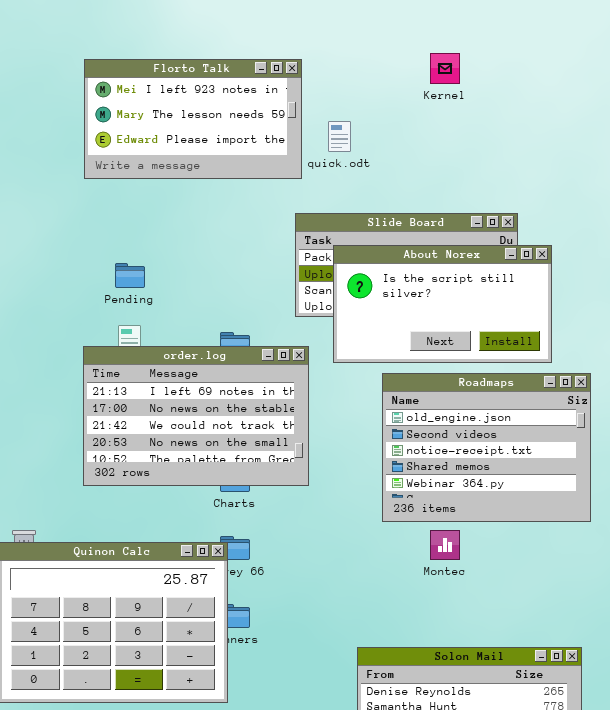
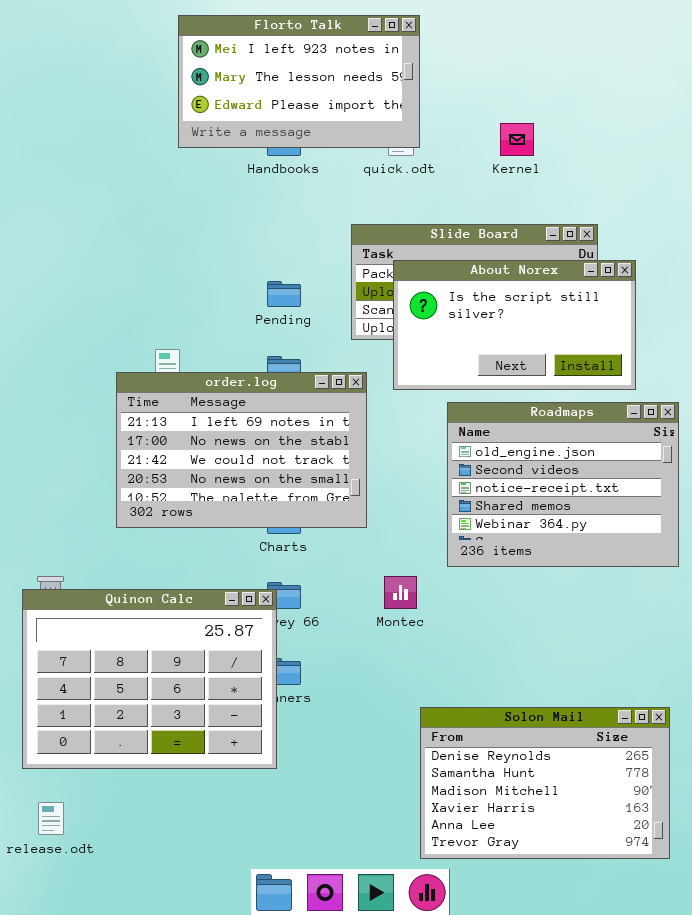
Kernel: [430,53,460,84] -> [500,123,534,156], moved
Florto Talk: [84,59,302,179] -> [178,15,420,148], moved
Pending: [115,263,145,288] -> [267,281,301,307], moved
Montec: [430,530,460,560] -> [384,576,417,609], moved

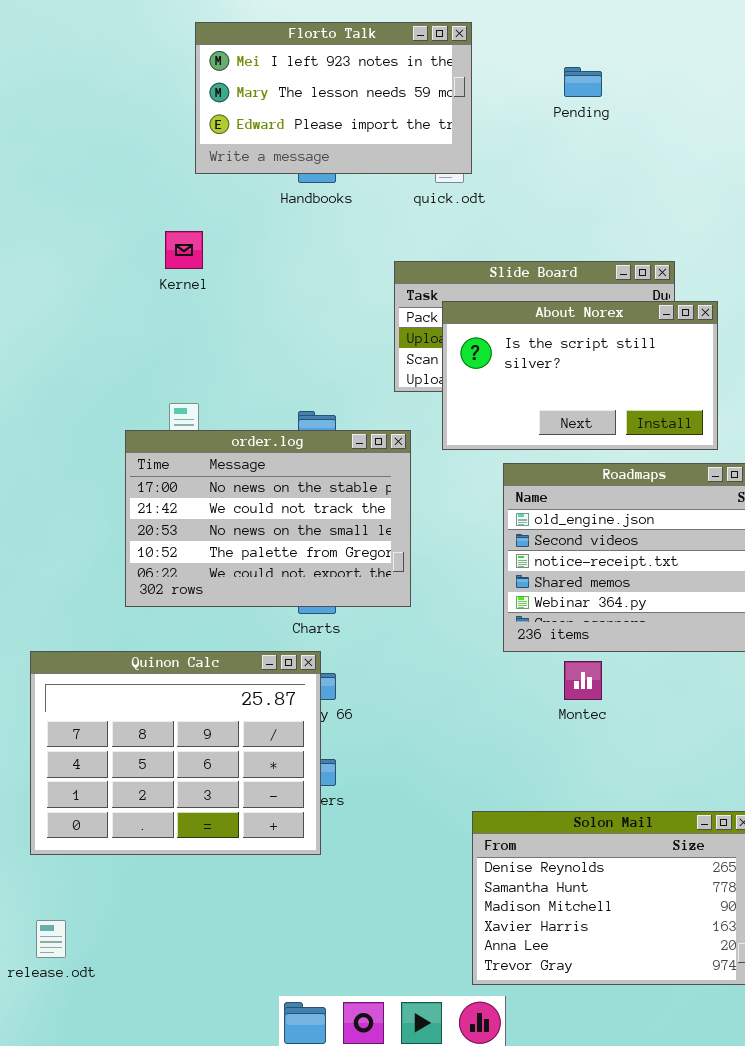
Kernel: [500,123,534,156] -> [165,231,203,269], moved
Pending: [267,281,301,307] -> [564,67,602,97], moved
order.log: [116,372,367,528] -> [125,430,411,607], scrolled down 1 row
Montec: [384,576,417,609] -> [564,661,602,700], moved
Quinon Calc: [22,589,277,769] -> [30,651,321,855], moved

